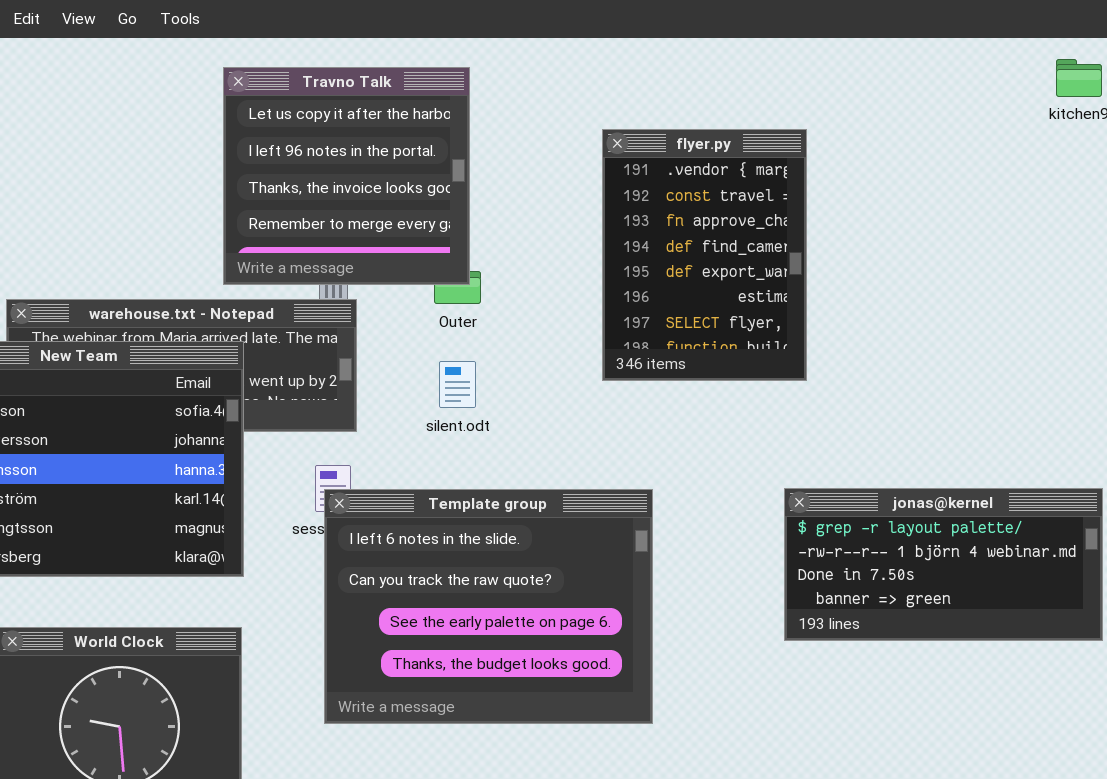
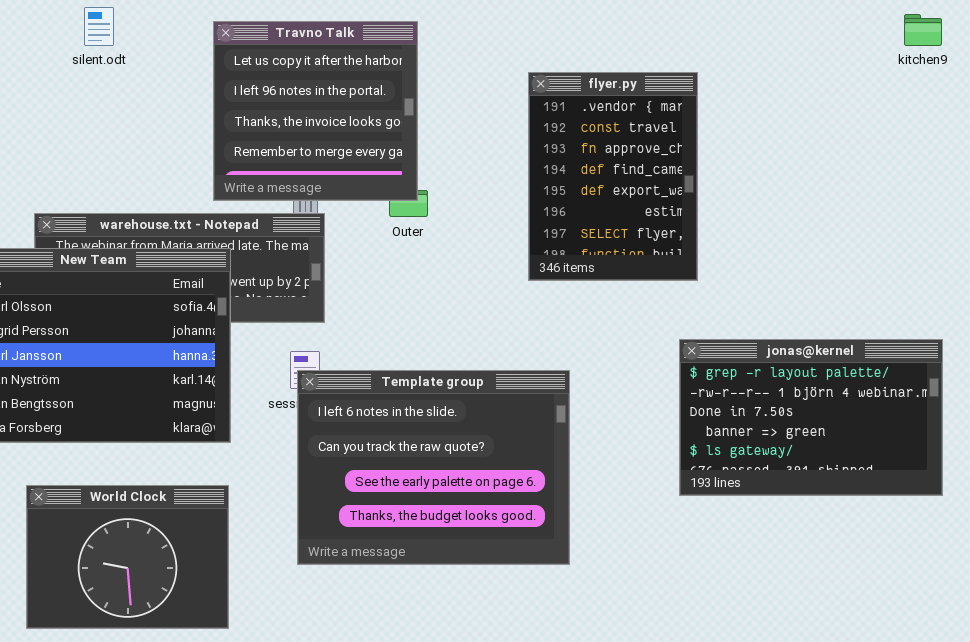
silent.odt: [439,361,476,408] -> [84,7,114,46], moved
jonas@kernel: [784,488,1103,641] -> [679,339,943,496], resized

